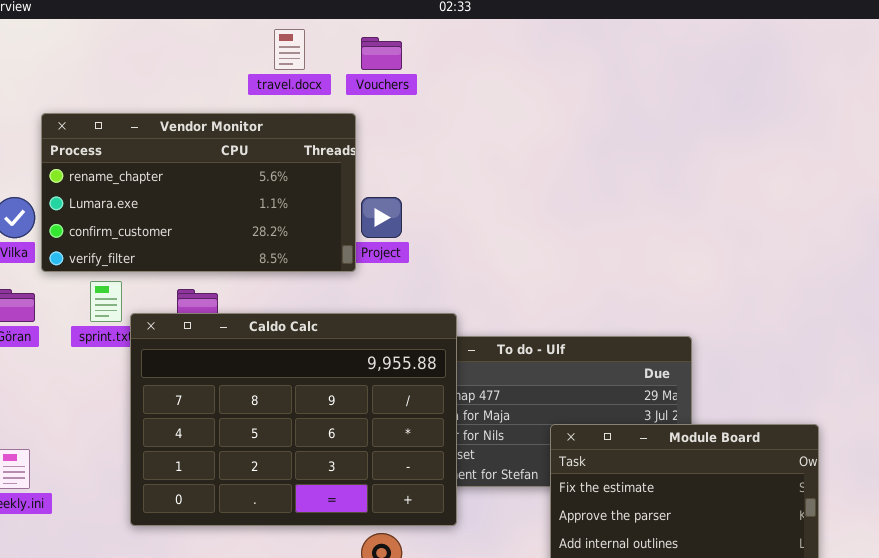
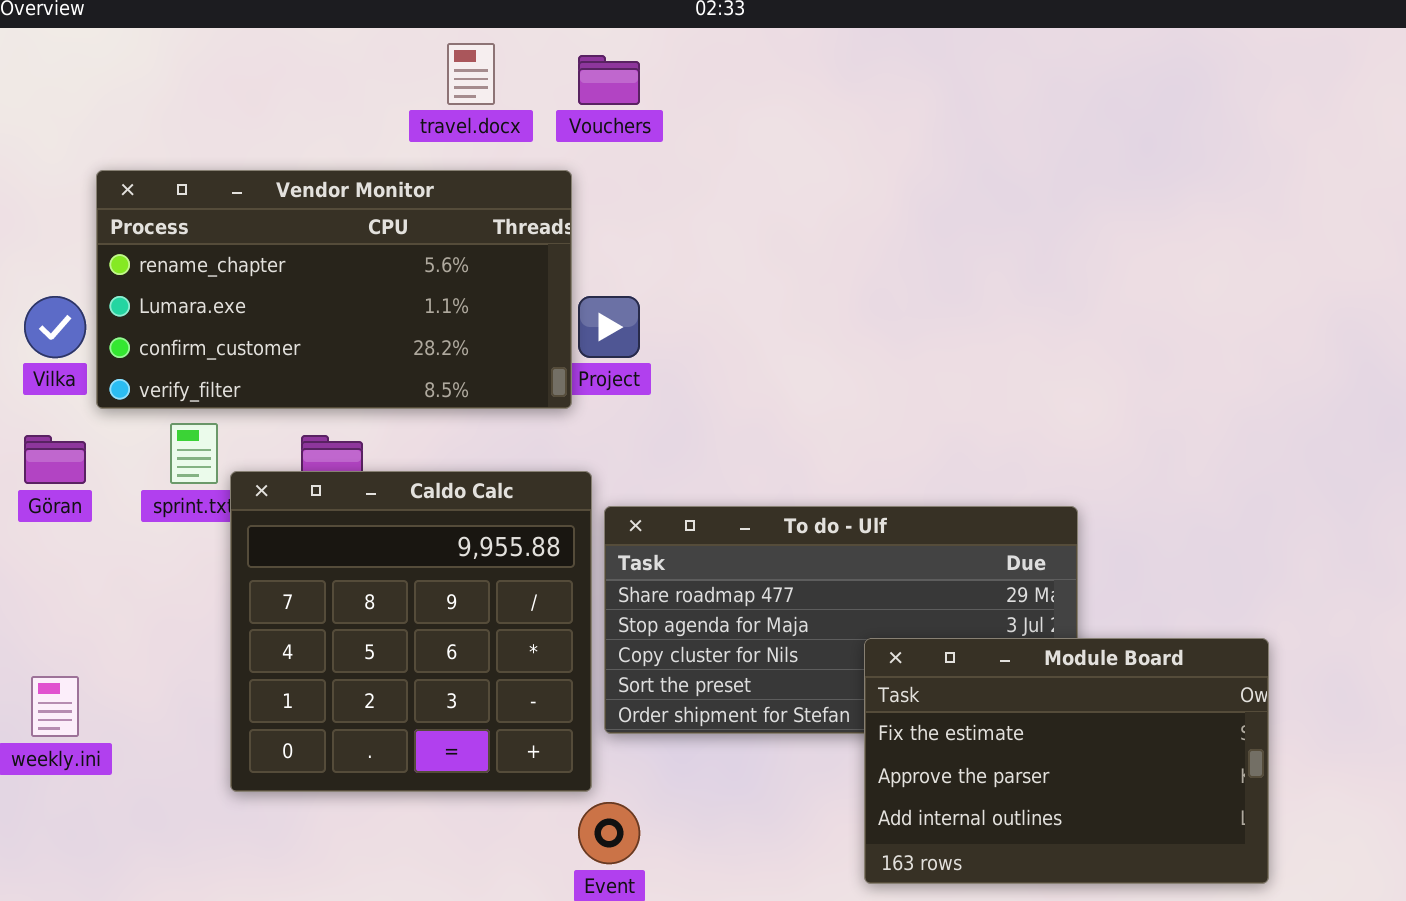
Caldo Calc: [130,313,457,526] -> [230,471,592,792], resized

